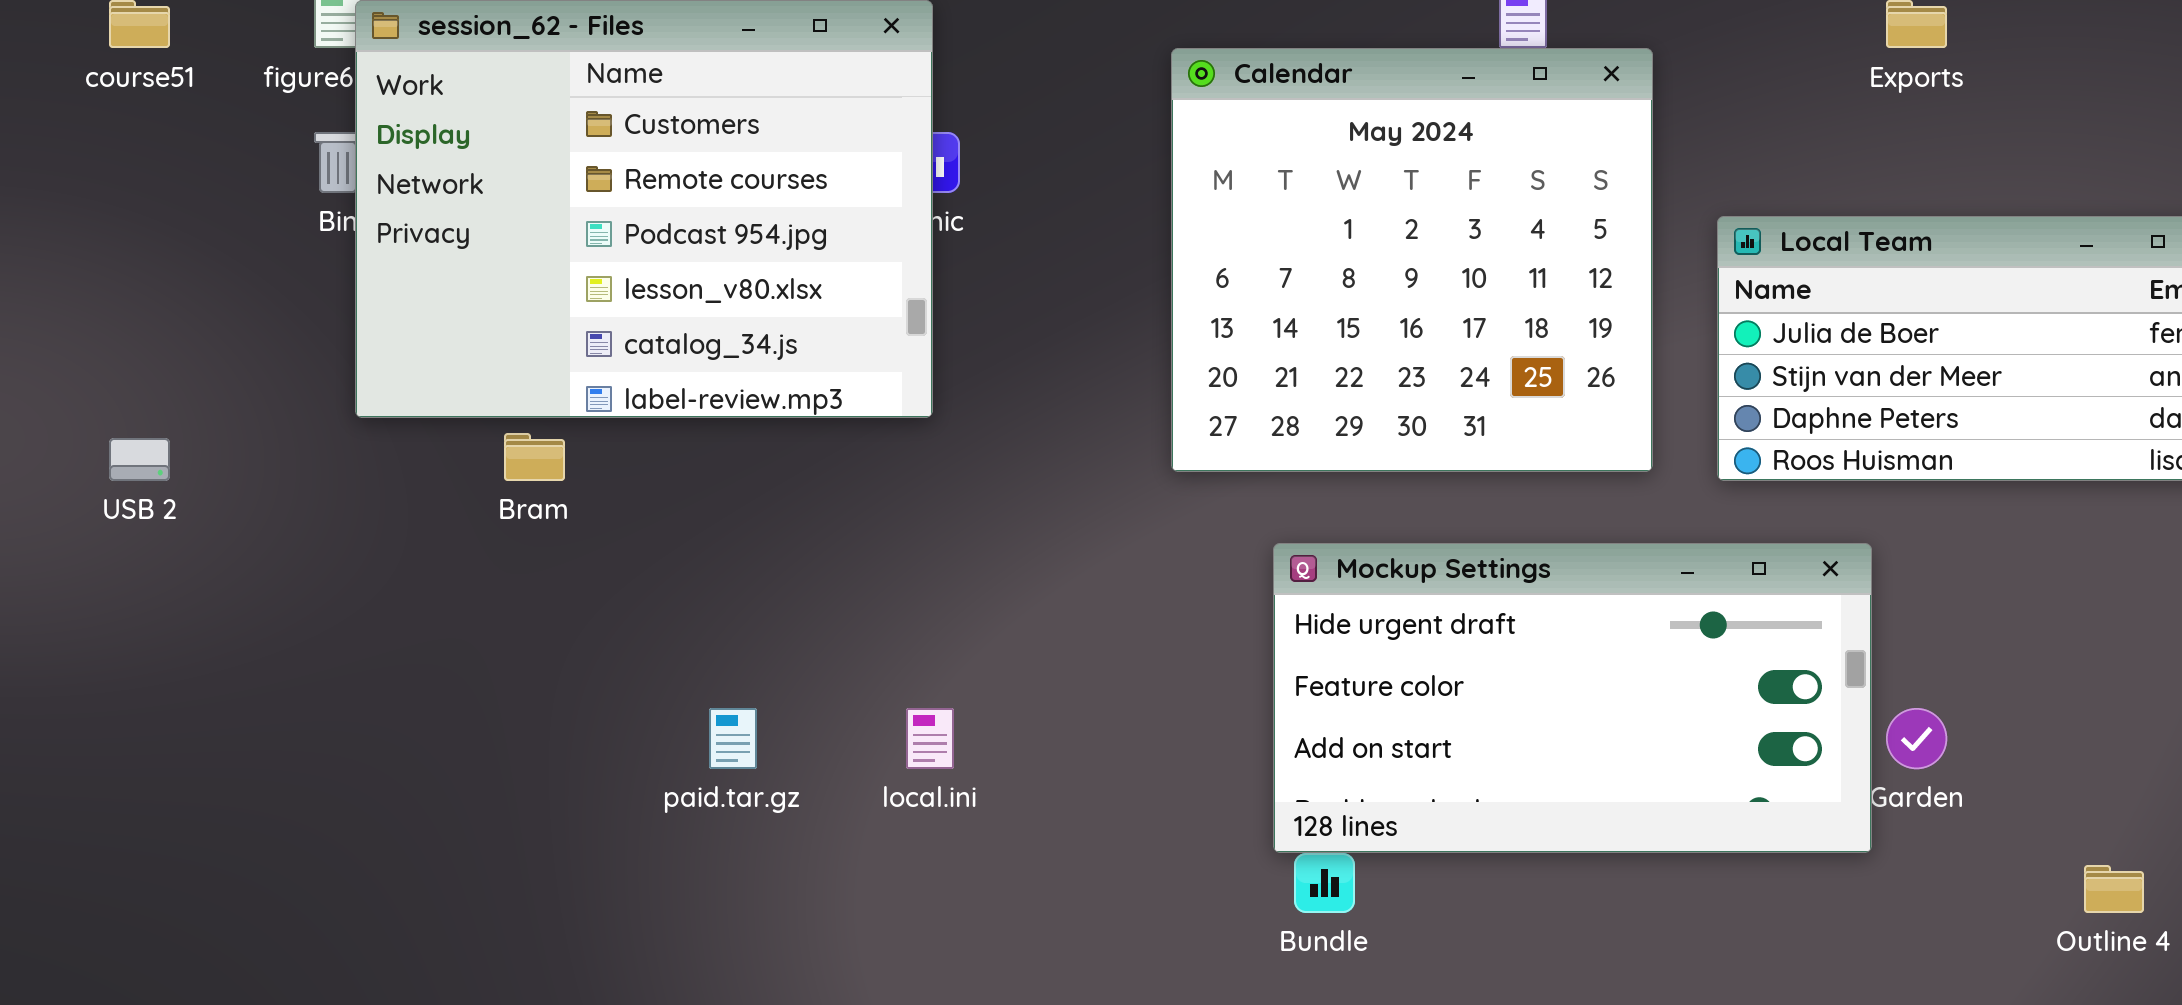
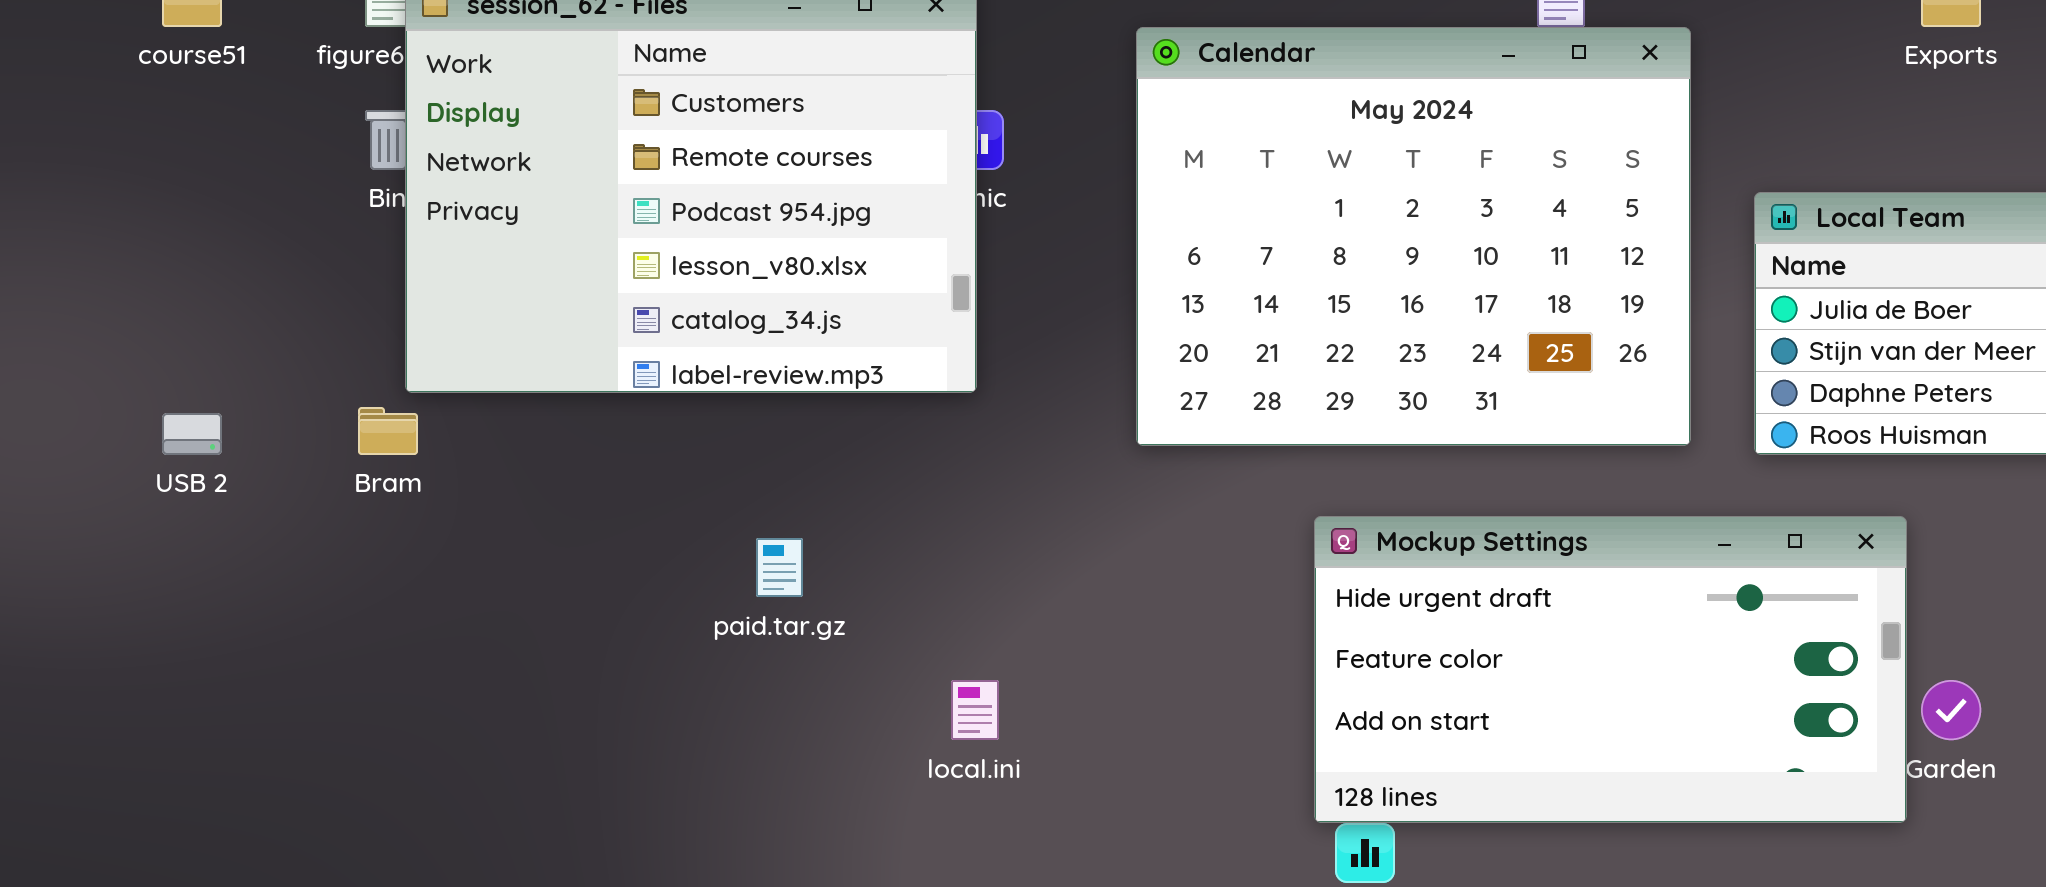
Calendar: [1171,48,1653,472] -> [1136,27,1691,446], resized
Bram: [504,433,565,481] -> [358,407,418,455], moved
paid.tar.gz: [709,708,757,769] -> [756,538,803,597], moved

